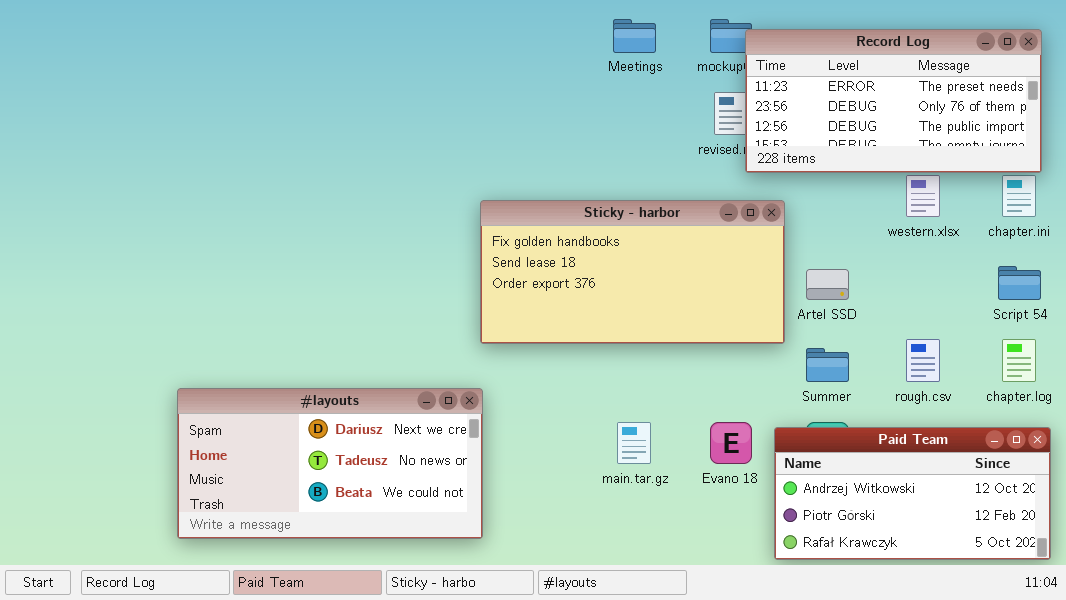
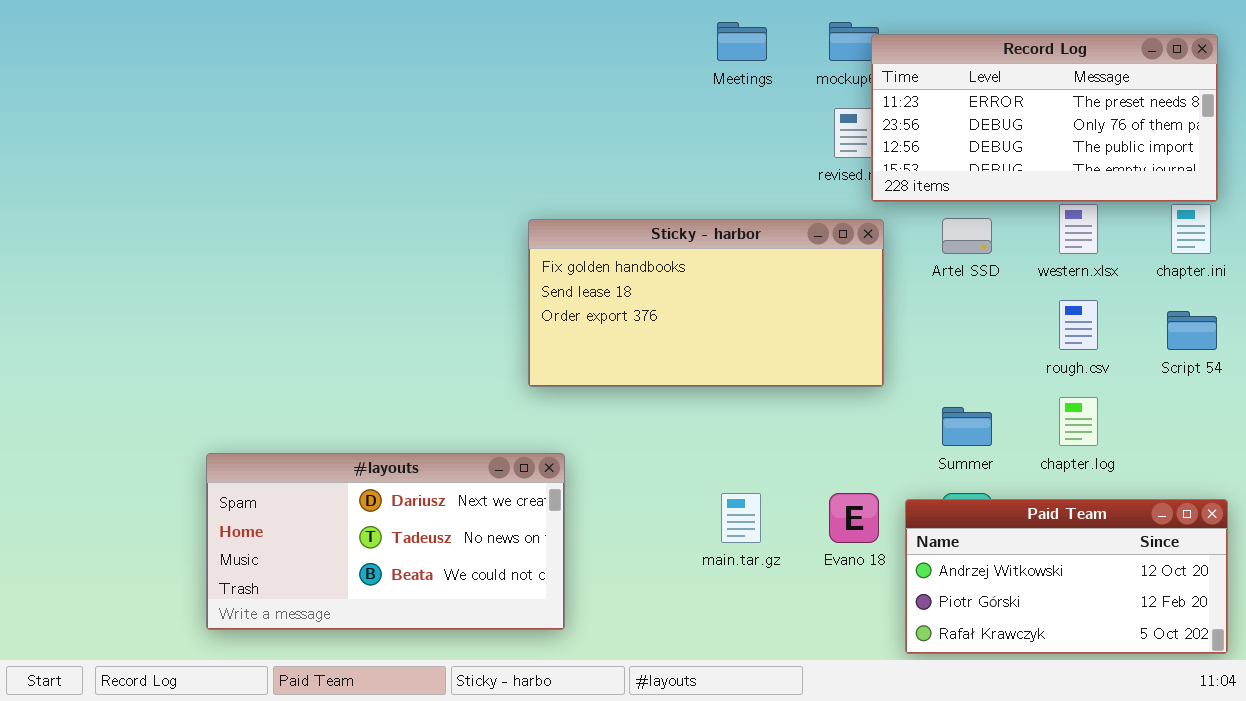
Sticky - harbor: [480,200,785,344] -> [528,219,884,387], moved
Artel SSD: [806,269,849,300] -> [942,218,992,254], moved
rough.csv: [906,339,940,382] -> [1059,300,1098,350], moved
chapter.log: [1002,339,1036,382] -> [1059,397,1098,446], moved

